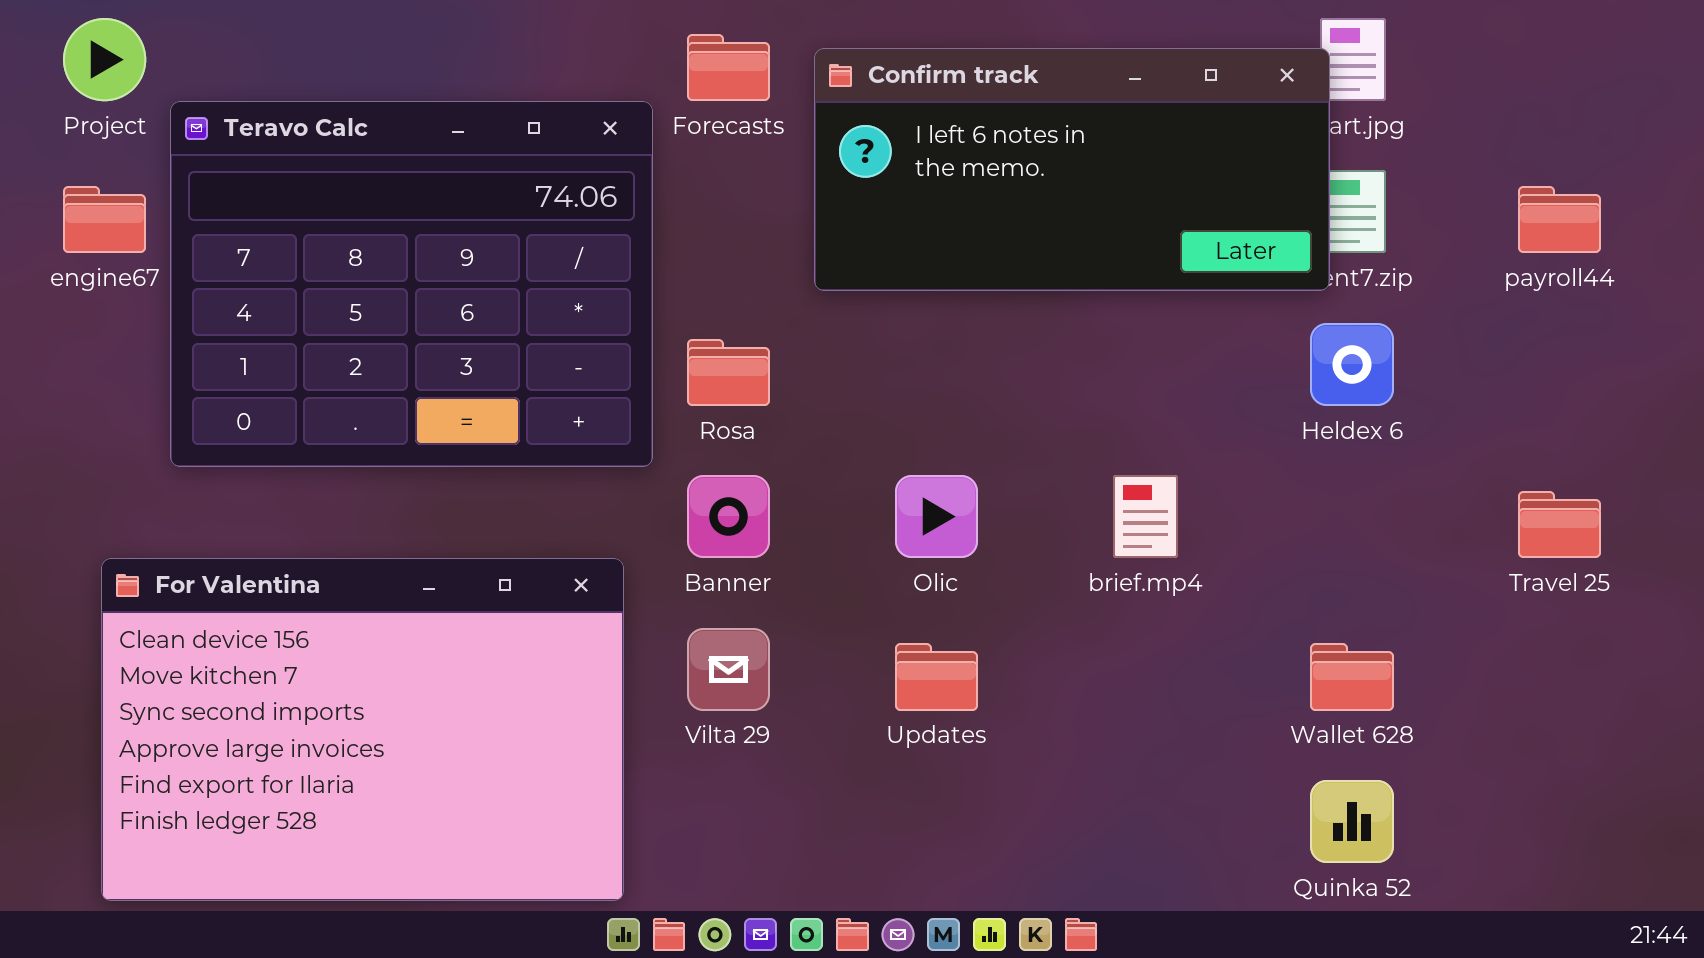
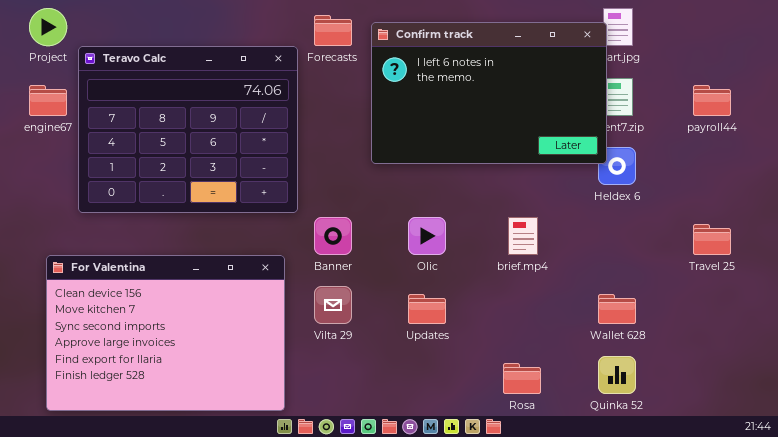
Confirm track: [814,48,1330,291] -> [371,22,607,164], resized
Rosa: [687,339,770,406] -> [503,363,541,394], moved

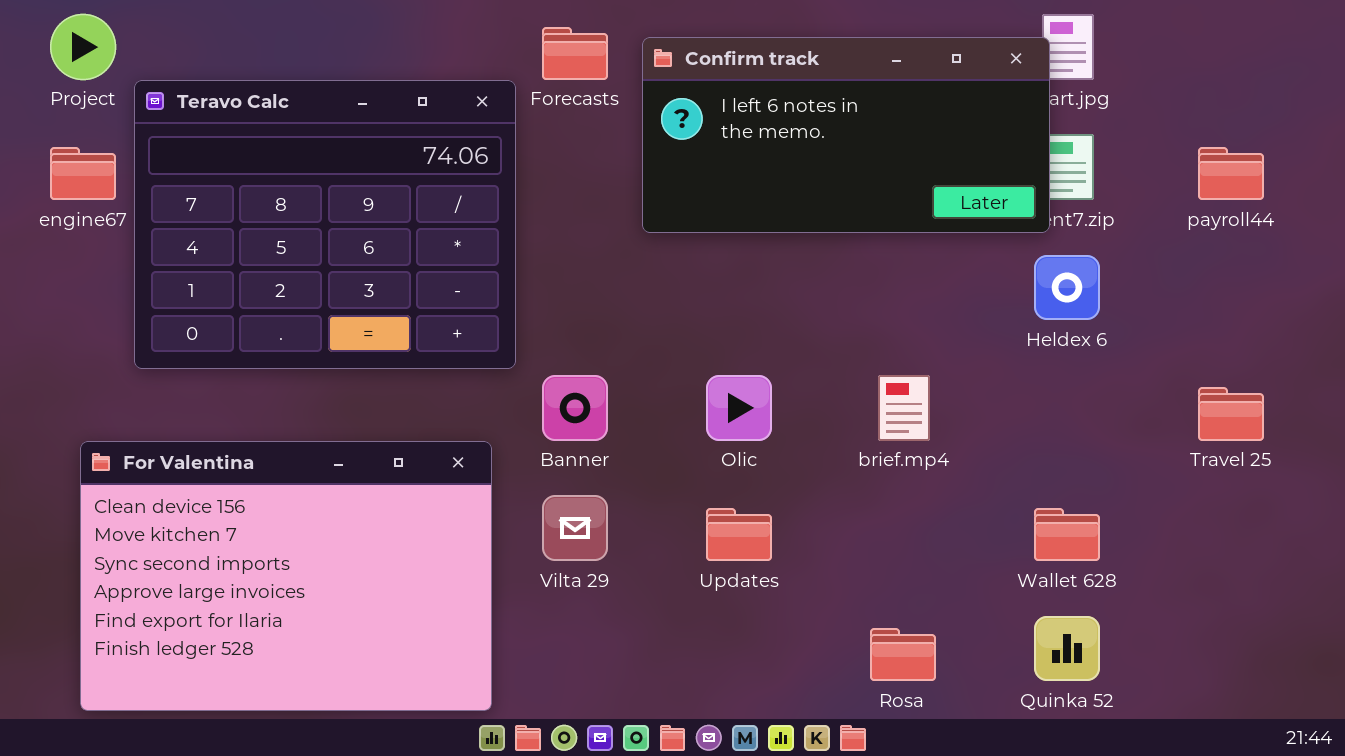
Confirm track: [371,22,607,164] -> [642,37,1050,233], resized

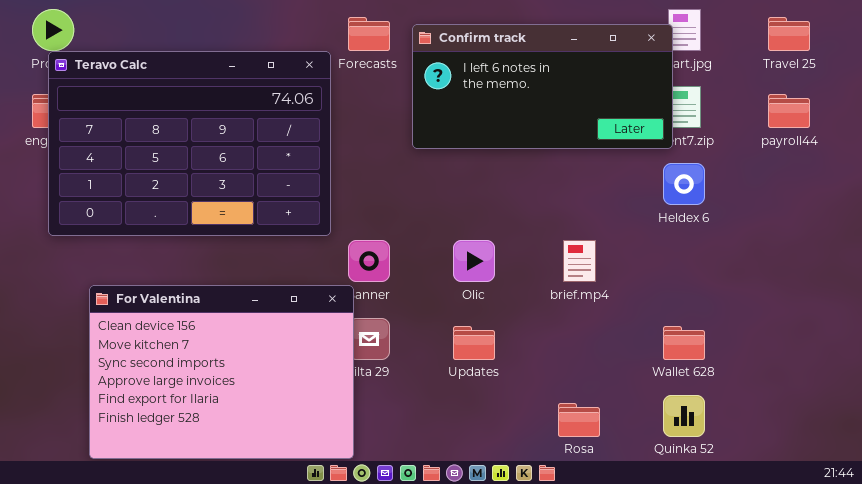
Teravo Calc: [134,80,516,369] -> [48,51,331,236], resized
Travel 25: [1198,387,1264,441] -> [768,17,810,51], moved
For Valentina: [80,441,492,711] -> [89,285,354,459], moved

